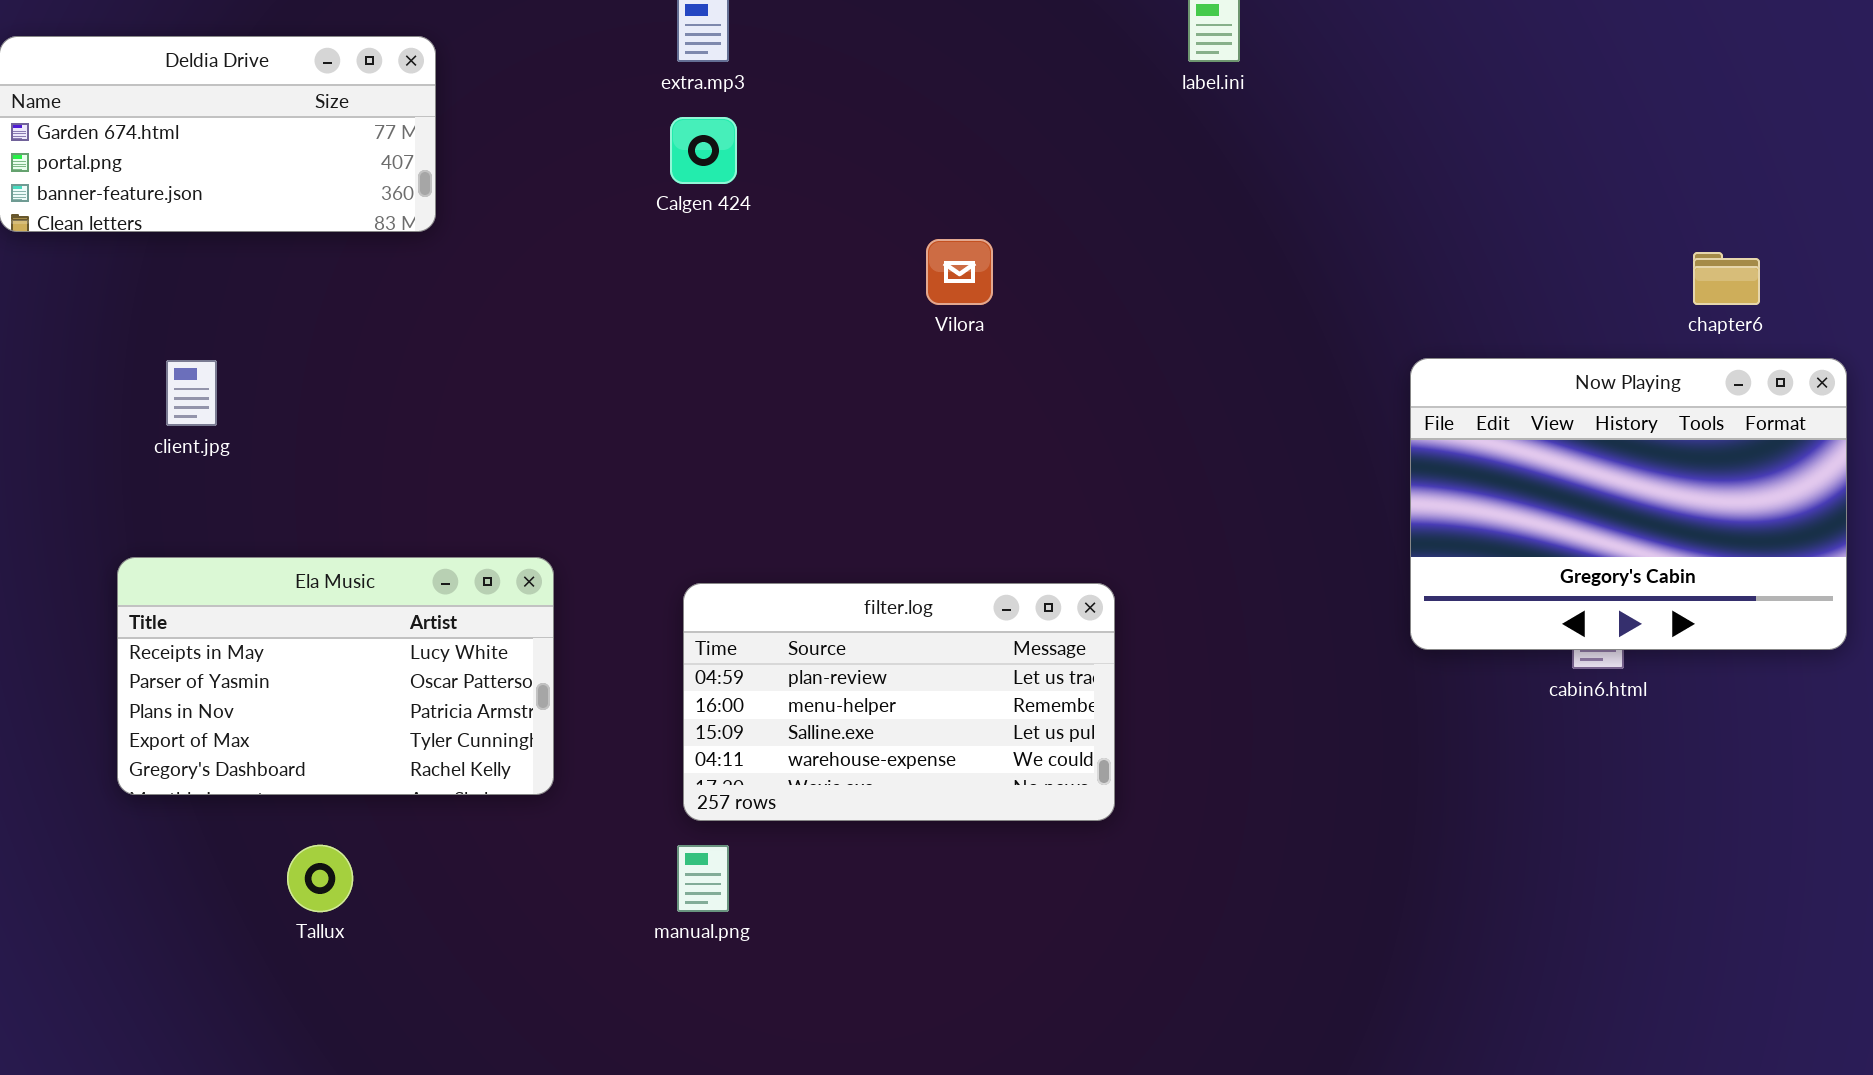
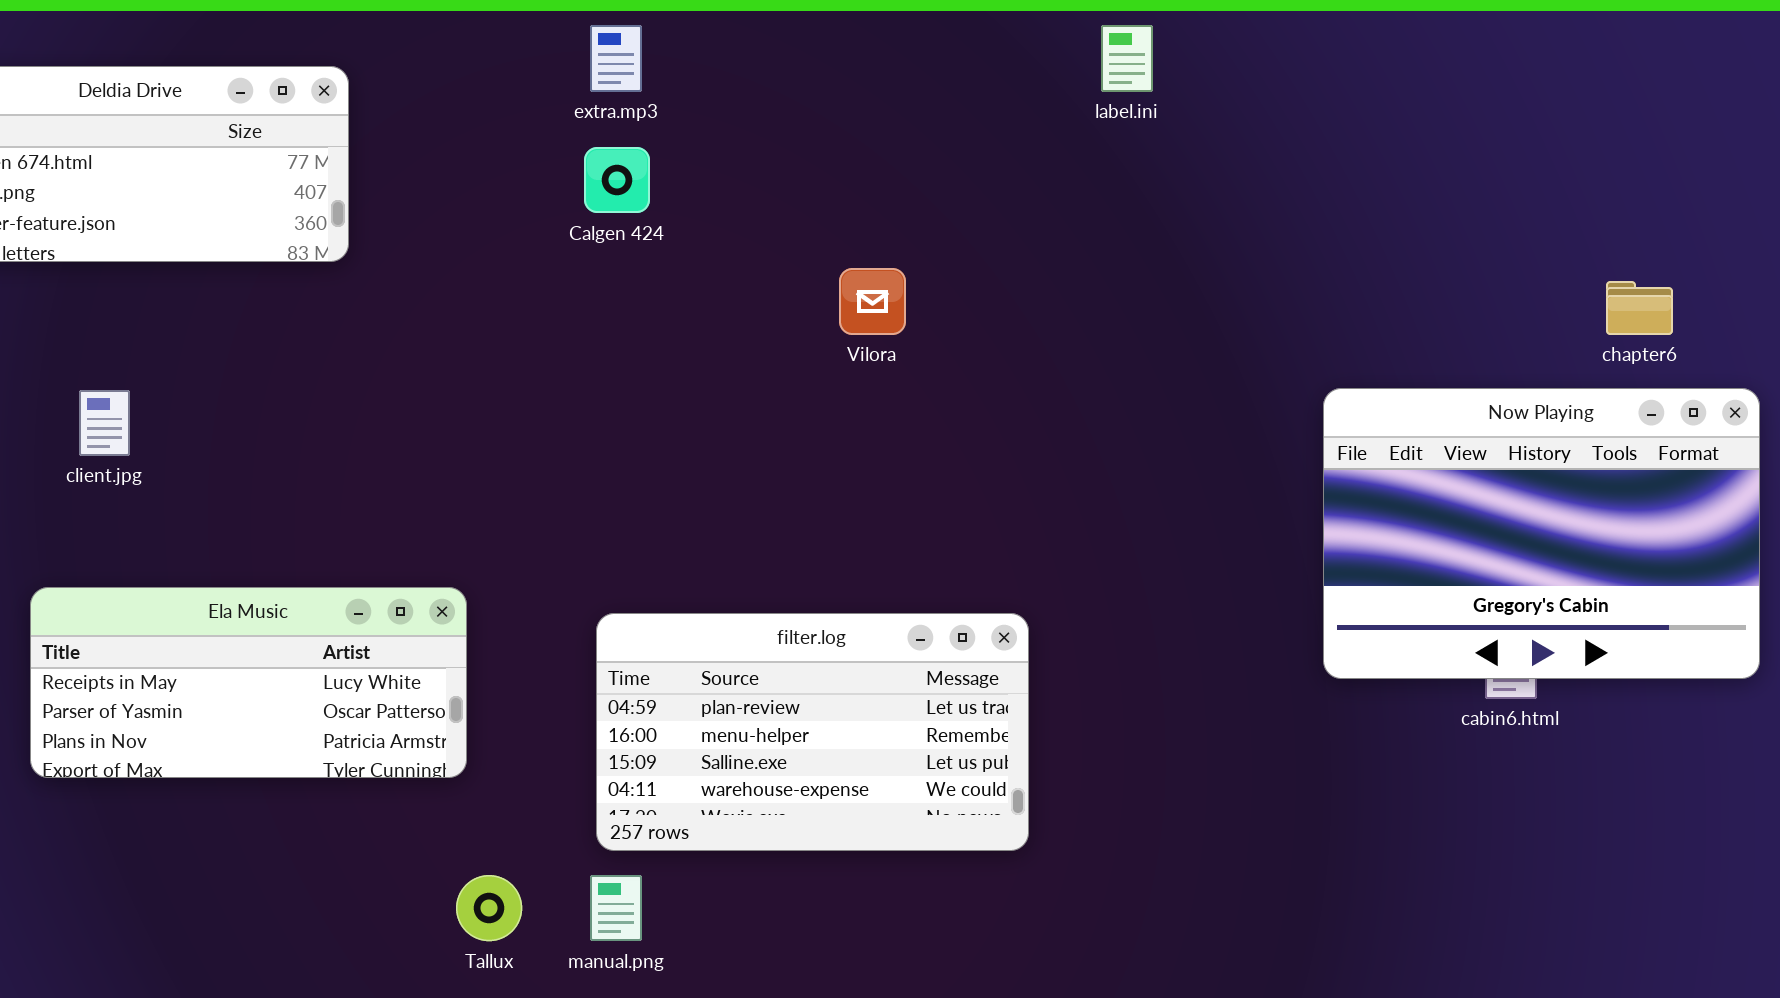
Ela Music: [117,557,554,795] -> [30,587,467,778], resized
Tallux: [287,845,353,912] -> [456,875,522,941], moved

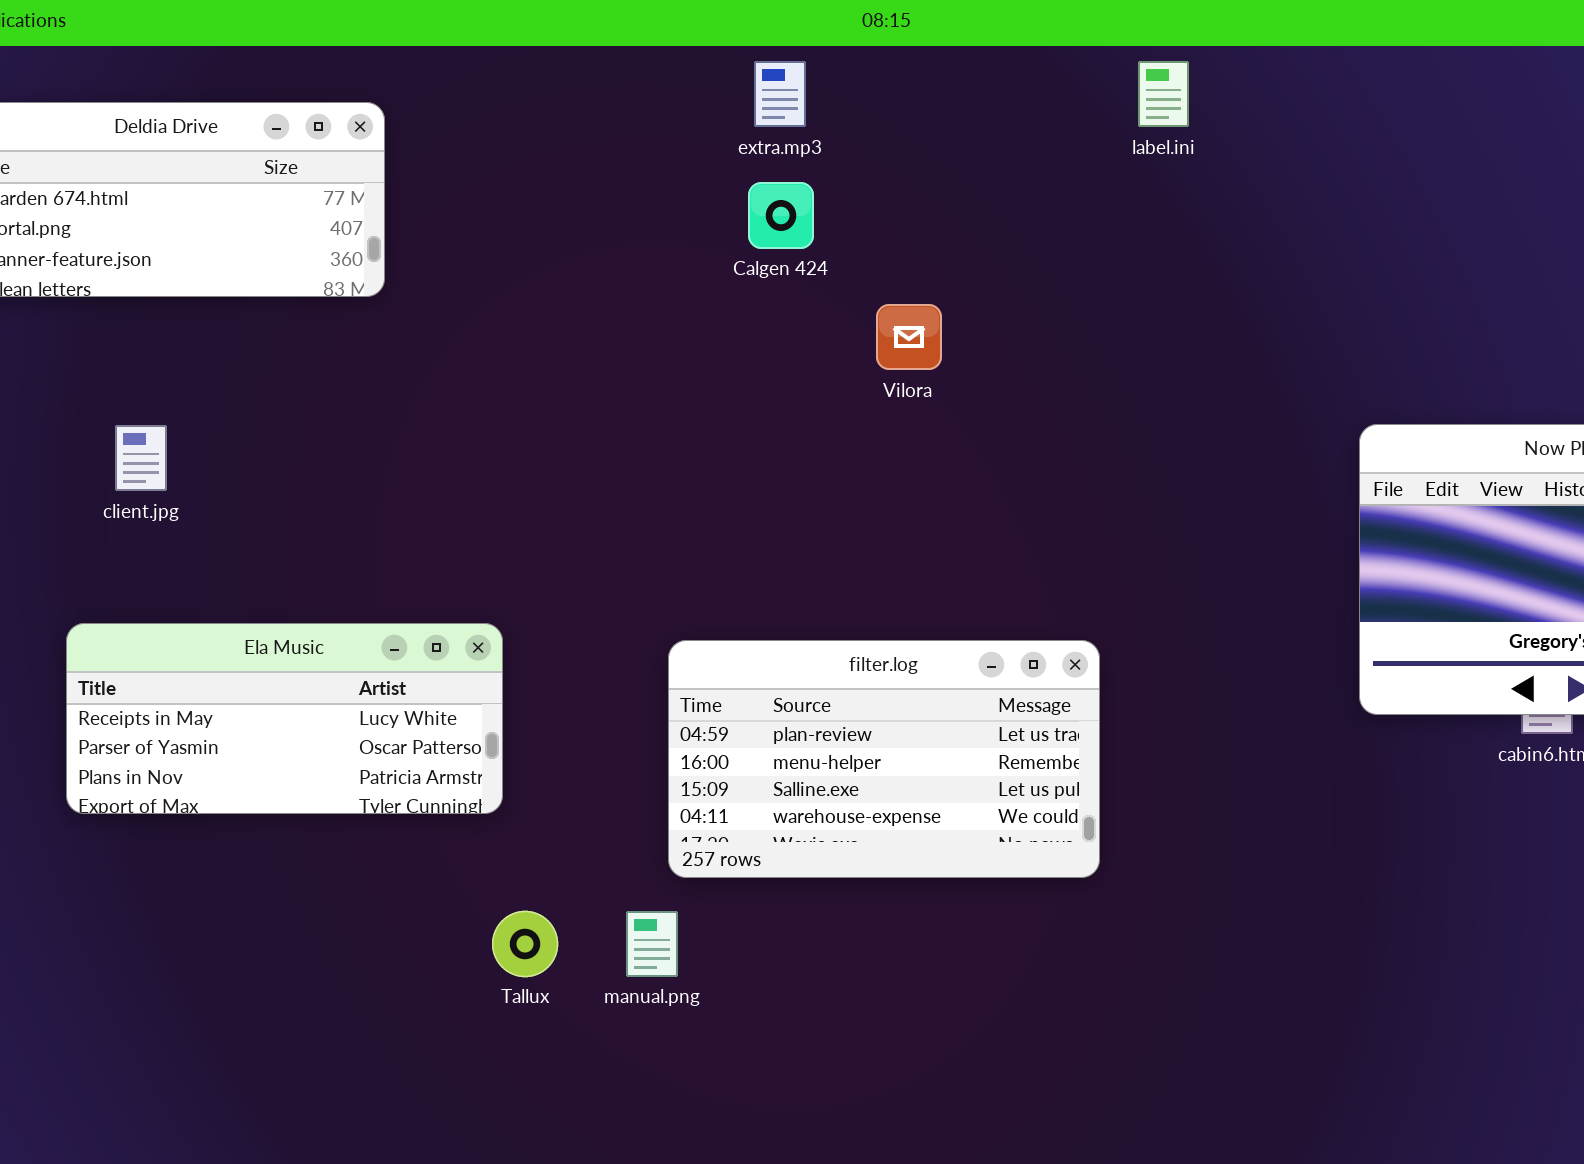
extra.mp3: [590,25,642,92] -> [754,61,806,127], moved
Calgen 424: [584,147,650,213] -> [748,182,814,249], moved
filter.log: [596,613,1029,851] -> [668,640,1100,878], moved

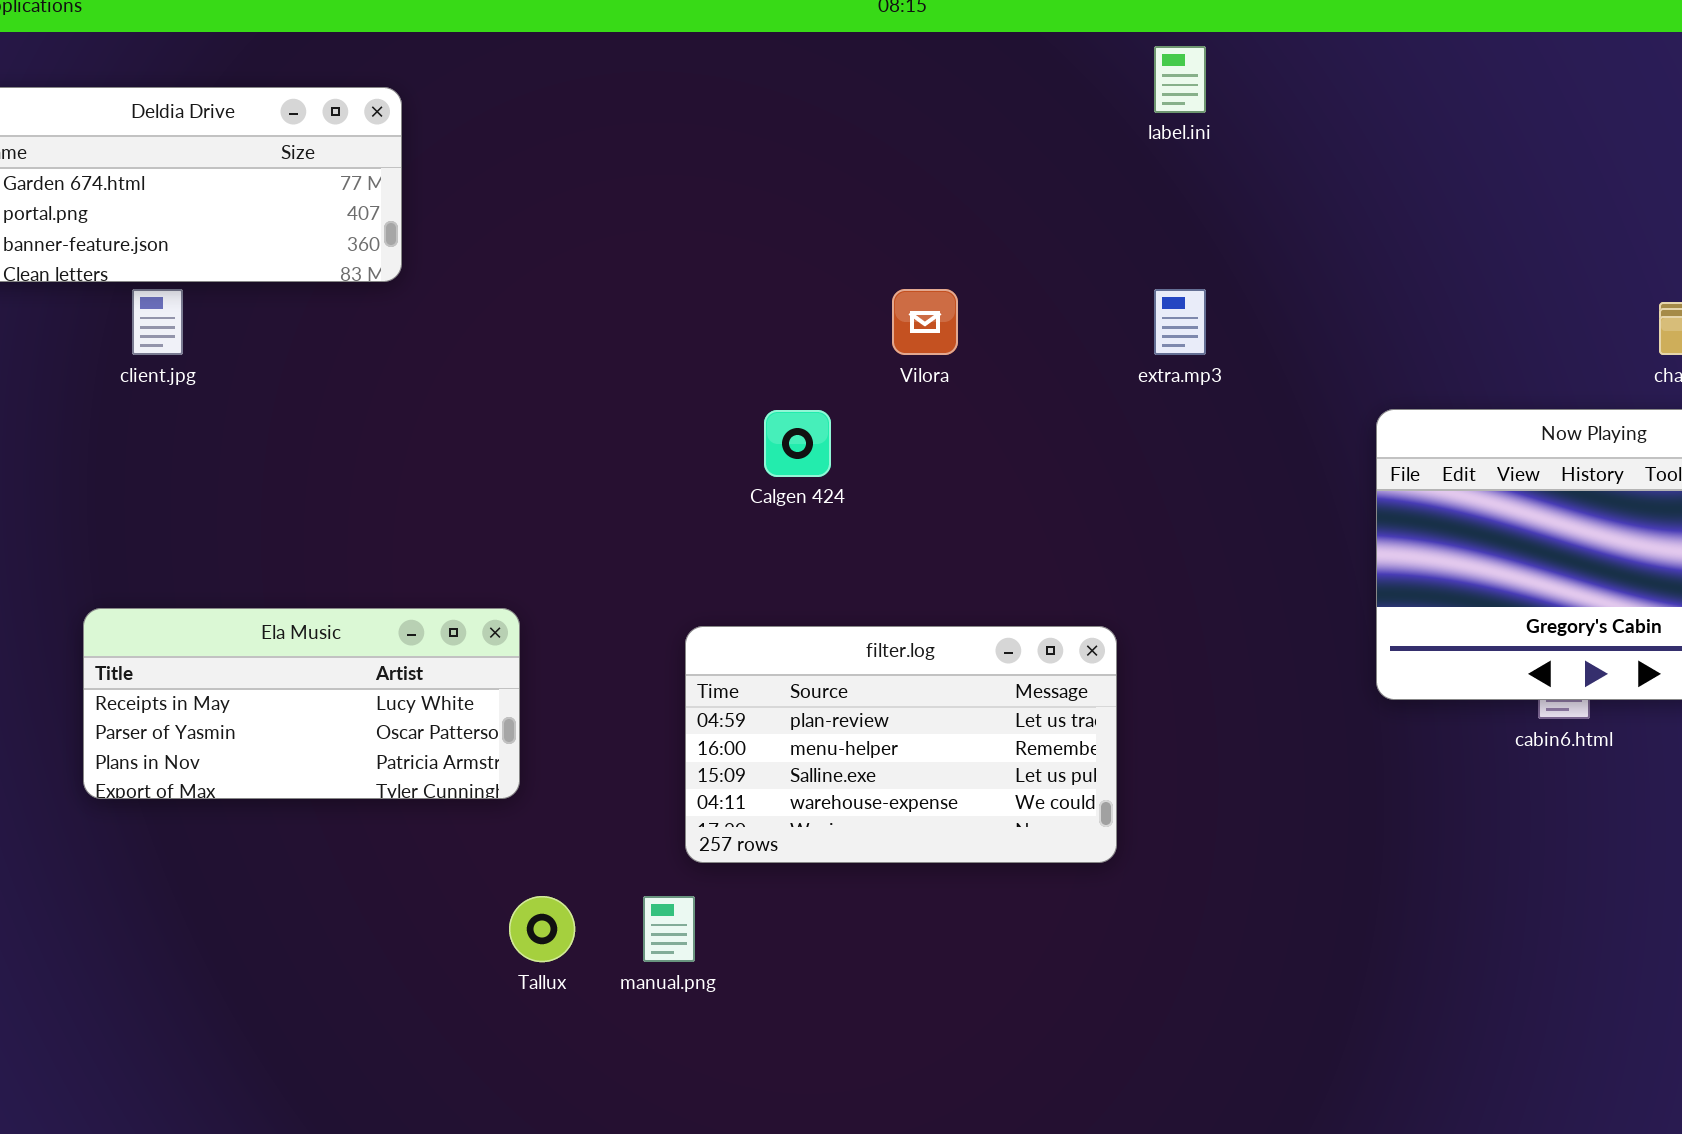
extra.mp3: [754,61,806,127] -> [1154,289,1206,355], moved
Calgen 424: [748,182,814,249] -> [764,410,831,477], moved
client.jpg: [115,425,167,491] -> [132,289,183,355], moved

